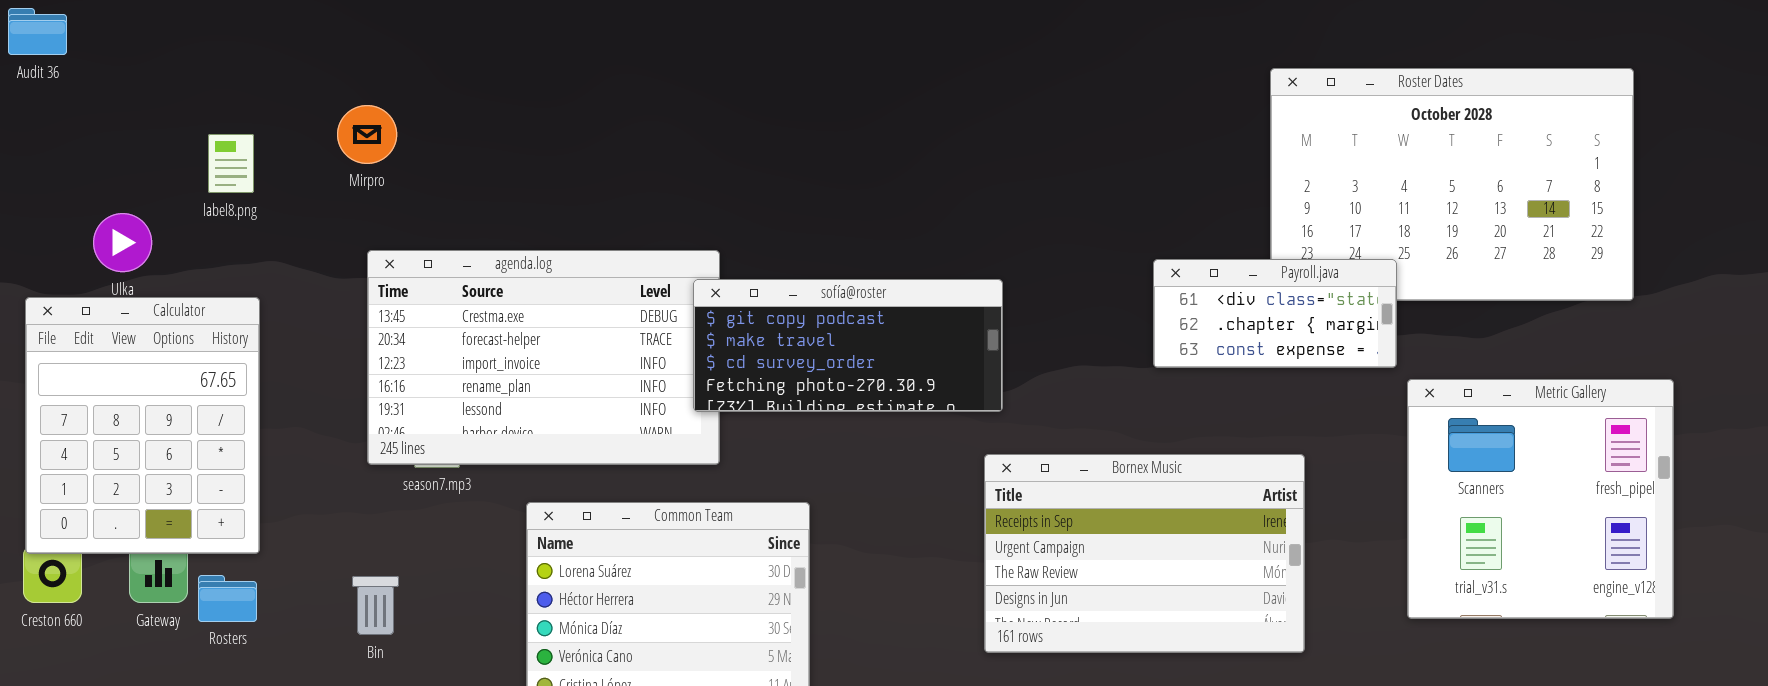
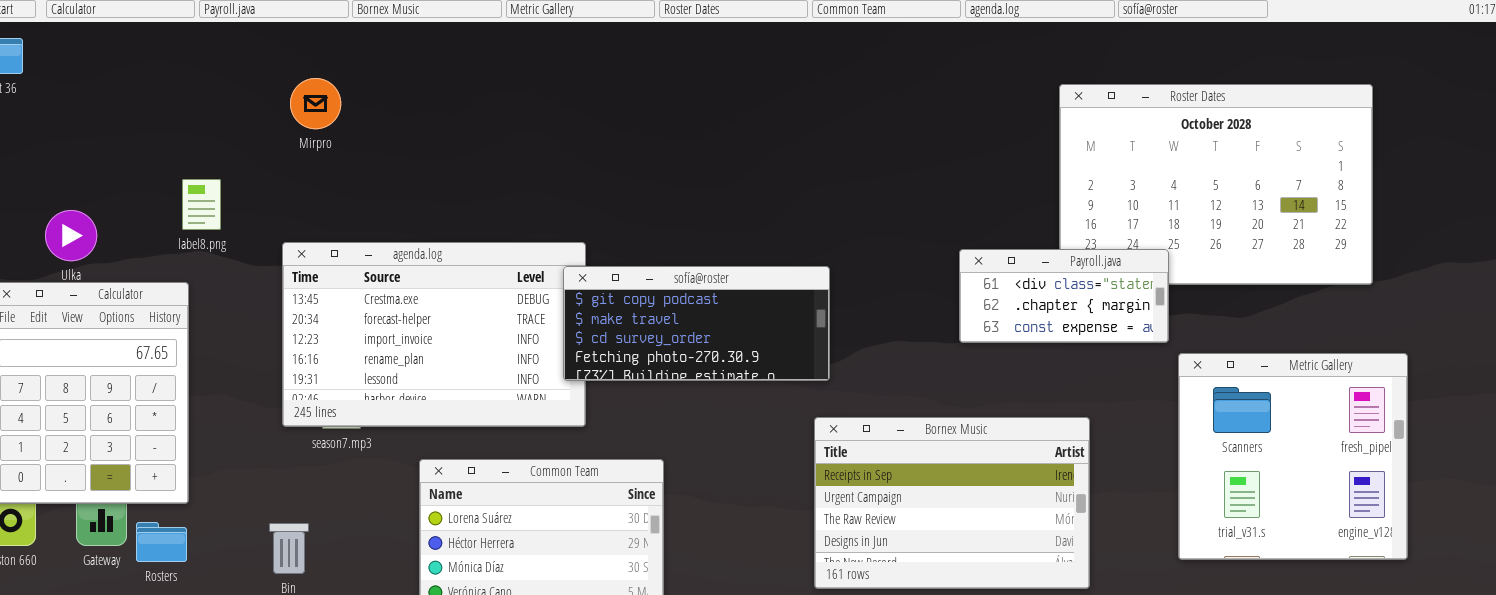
Mirpro: [337,105,397,164] -> [290,78,341,129], moved
label8.png: [208,134,254,193] -> [182,179,221,230], moved

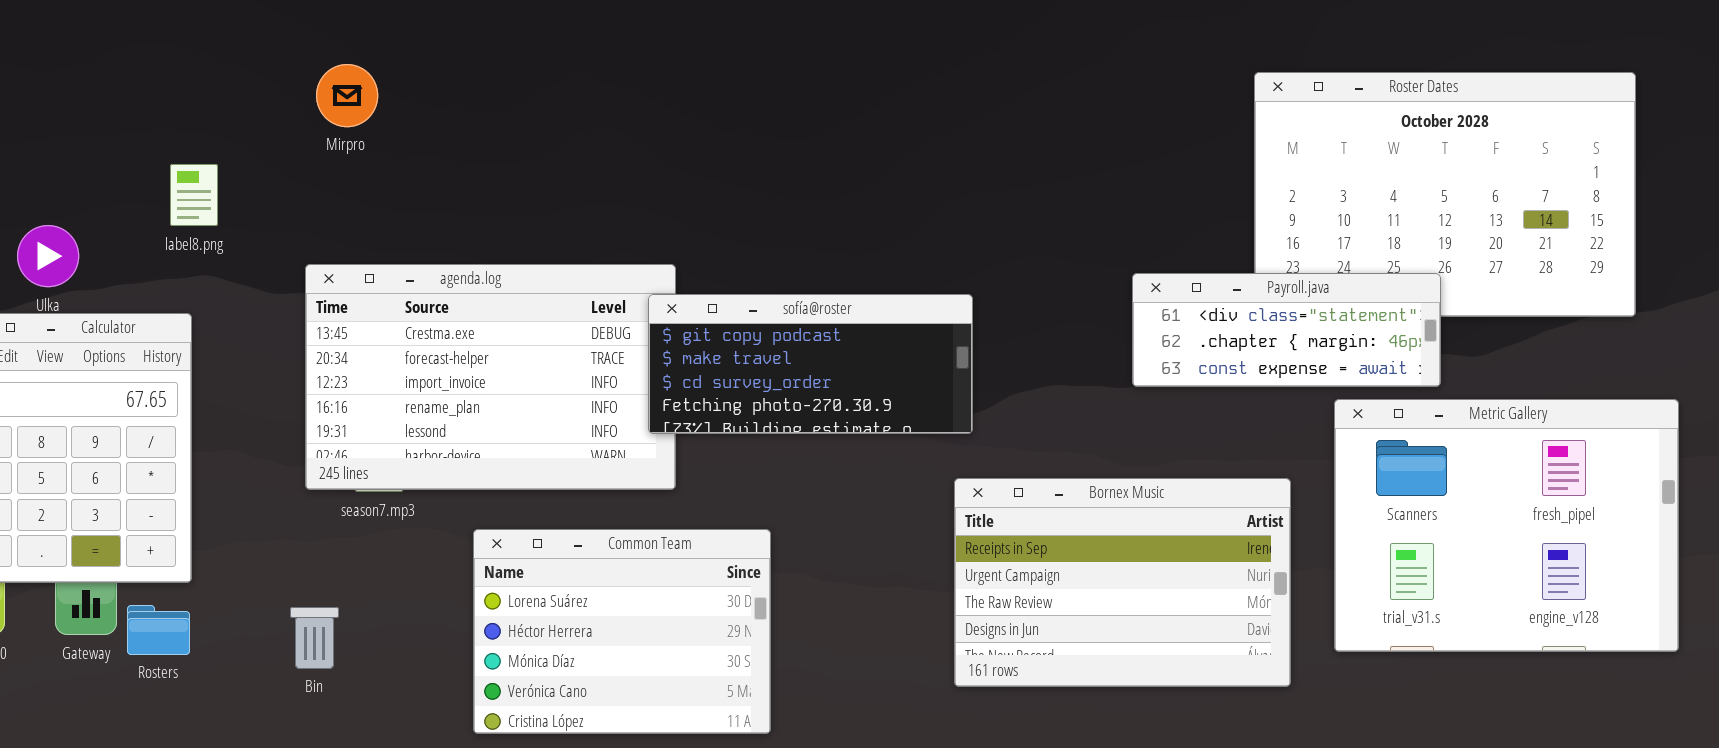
label8.png: [182,179,221,230] -> [170,164,218,226], moved
Payroll.java: [959,249,1169,343] -> [1132,273,1441,387], resized
Metric Gallery: [1178,353,1408,560] -> [1334,399,1679,652], resized

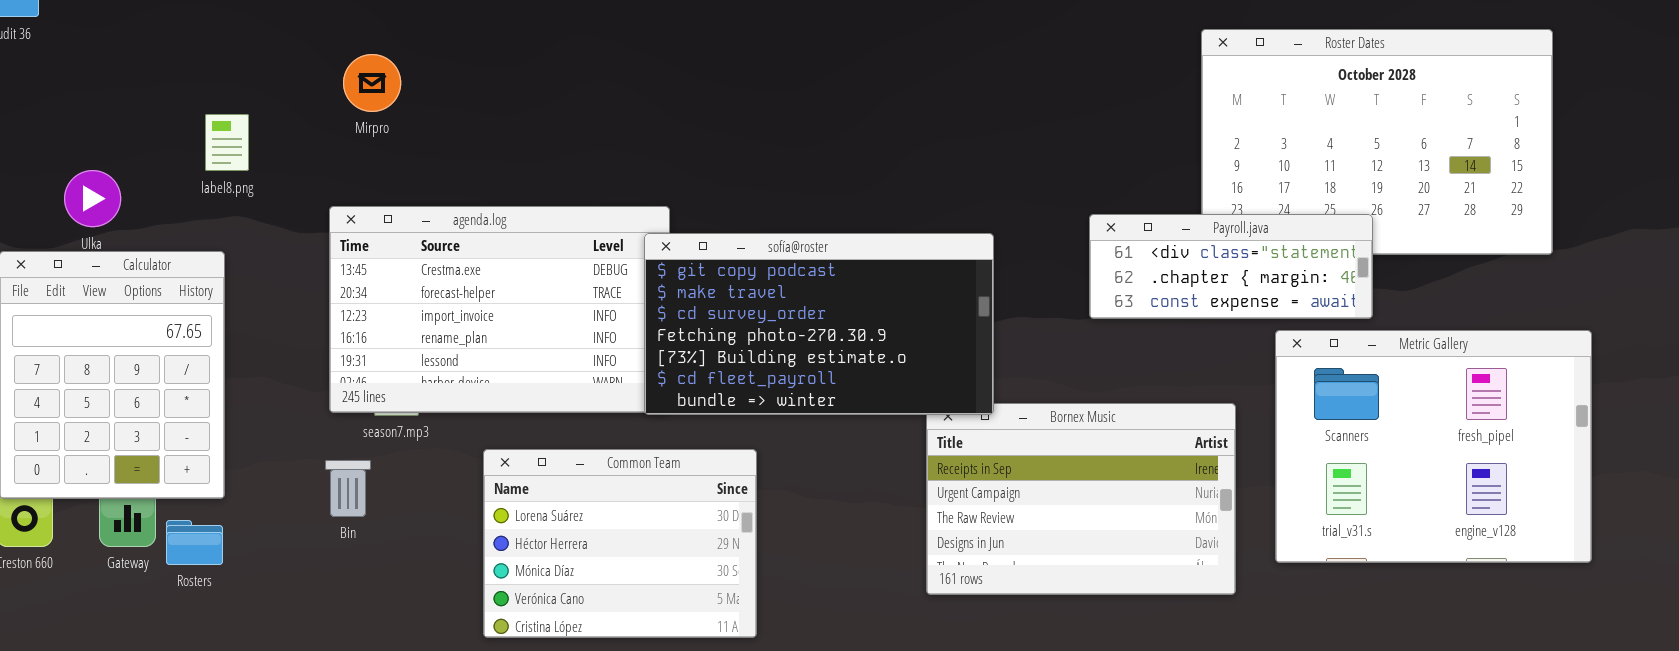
Mirpro: [316,64,378,127] -> [343,54,401,112], moved
sofía@roster: [648,294,973,434] -> [644,233,994,415], resized
Bin: [290,607,339,669] -> [325,460,371,517], moved

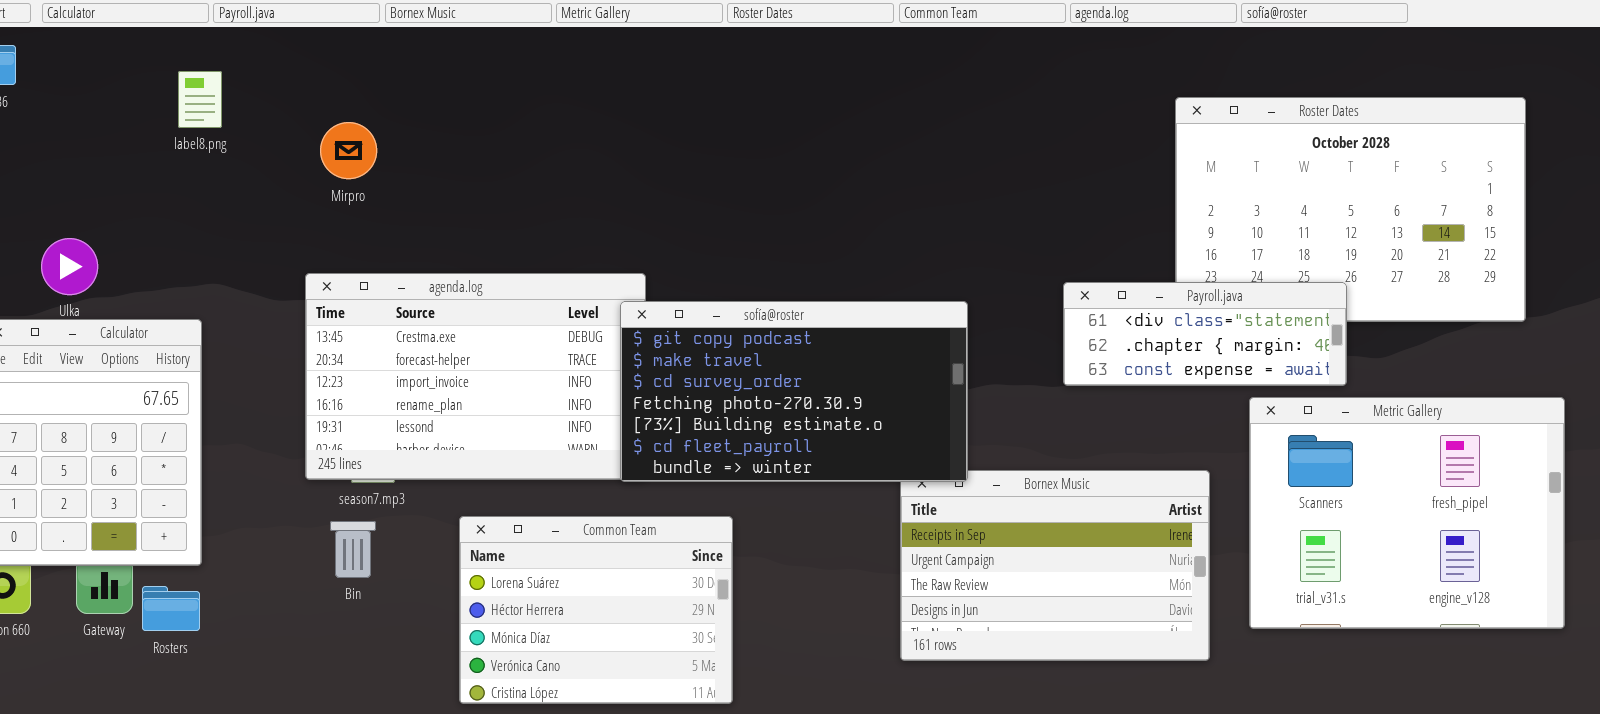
label8.png: [205,114,249,171] -> [178,71,222,128], moved
Bin: [325,460,371,517] -> [330,521,376,578], moved

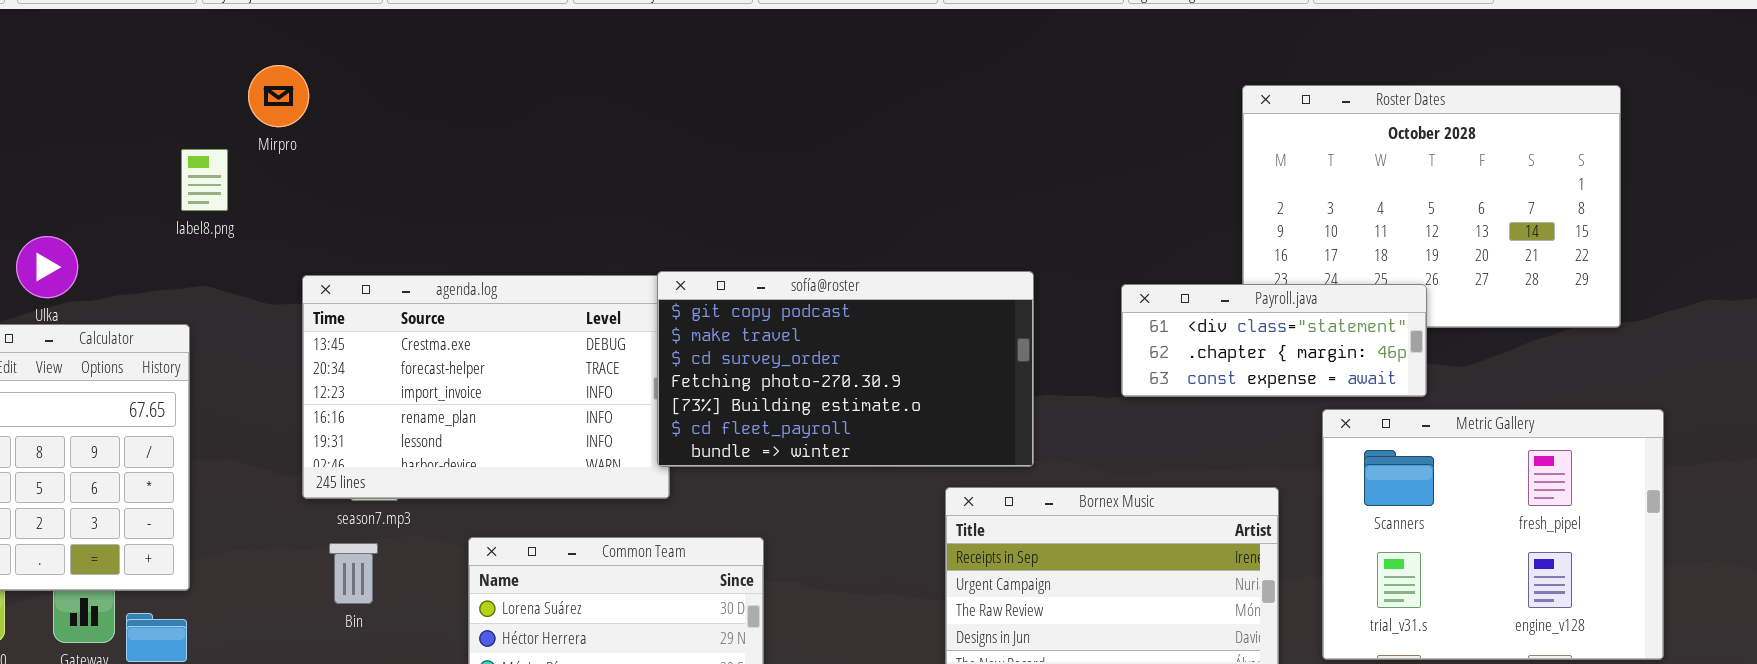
label8.png: [178,71,222,128] -> [181,149,228,211], moved
Mirpro: [320,122,377,179] -> [248,65,309,127], moved
sofía@roster: [620,301,968,482] -> [657,271,1034,467], moved

